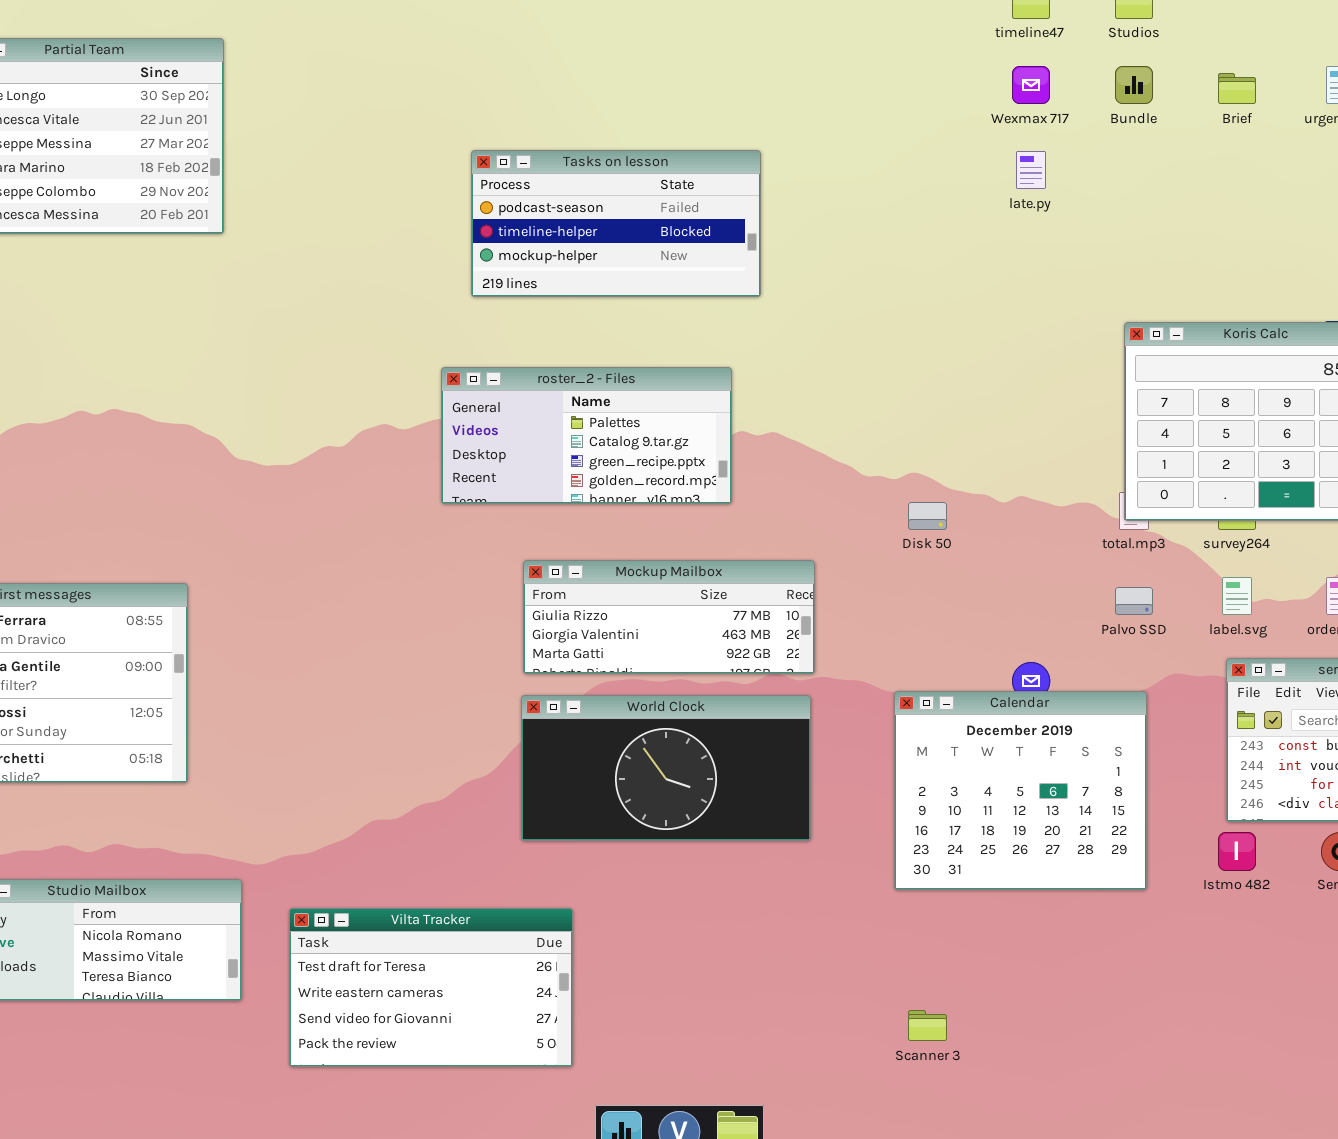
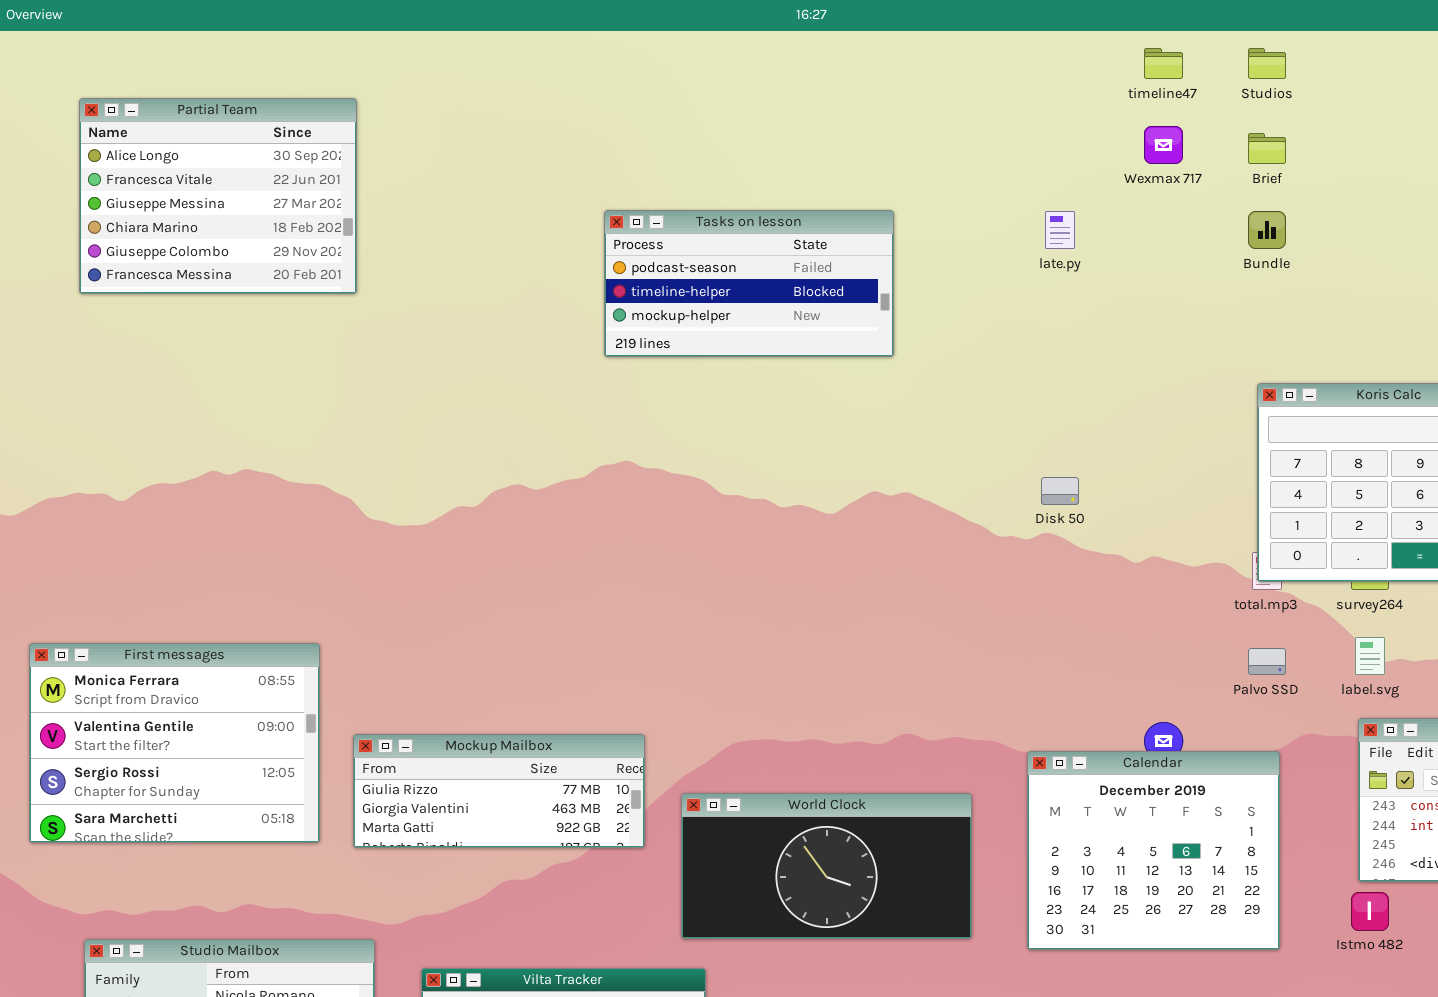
Bundle: [1115,66,1153,104] -> [1248,211,1286,249], moved
Brief: [1218,73,1256,104] -> [1248,133,1286,164], moved
late.py: [1016,151,1046,189] -> [1045,211,1075,249], moved
roster_2 - Files: [441,367,732,504] -> none, closed
Disk 50: [908,502,947,530] -> [1041,477,1079,505], moved
Mockup Mailbox: [523,560,815,674] -> [353,734,645,848], moved
World Clock: [521,695,811,841] -> [681,793,972,939], moved

